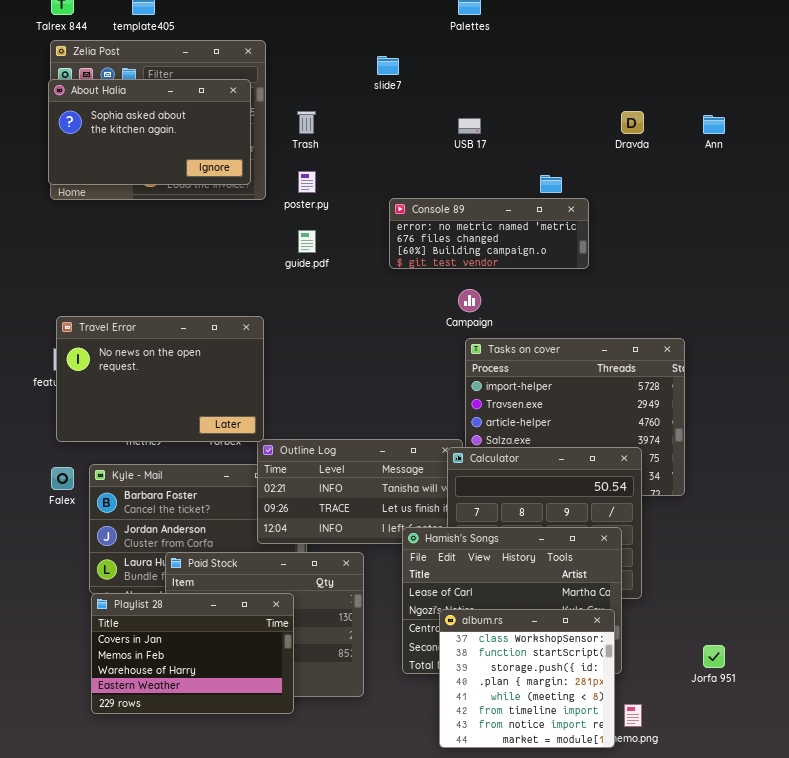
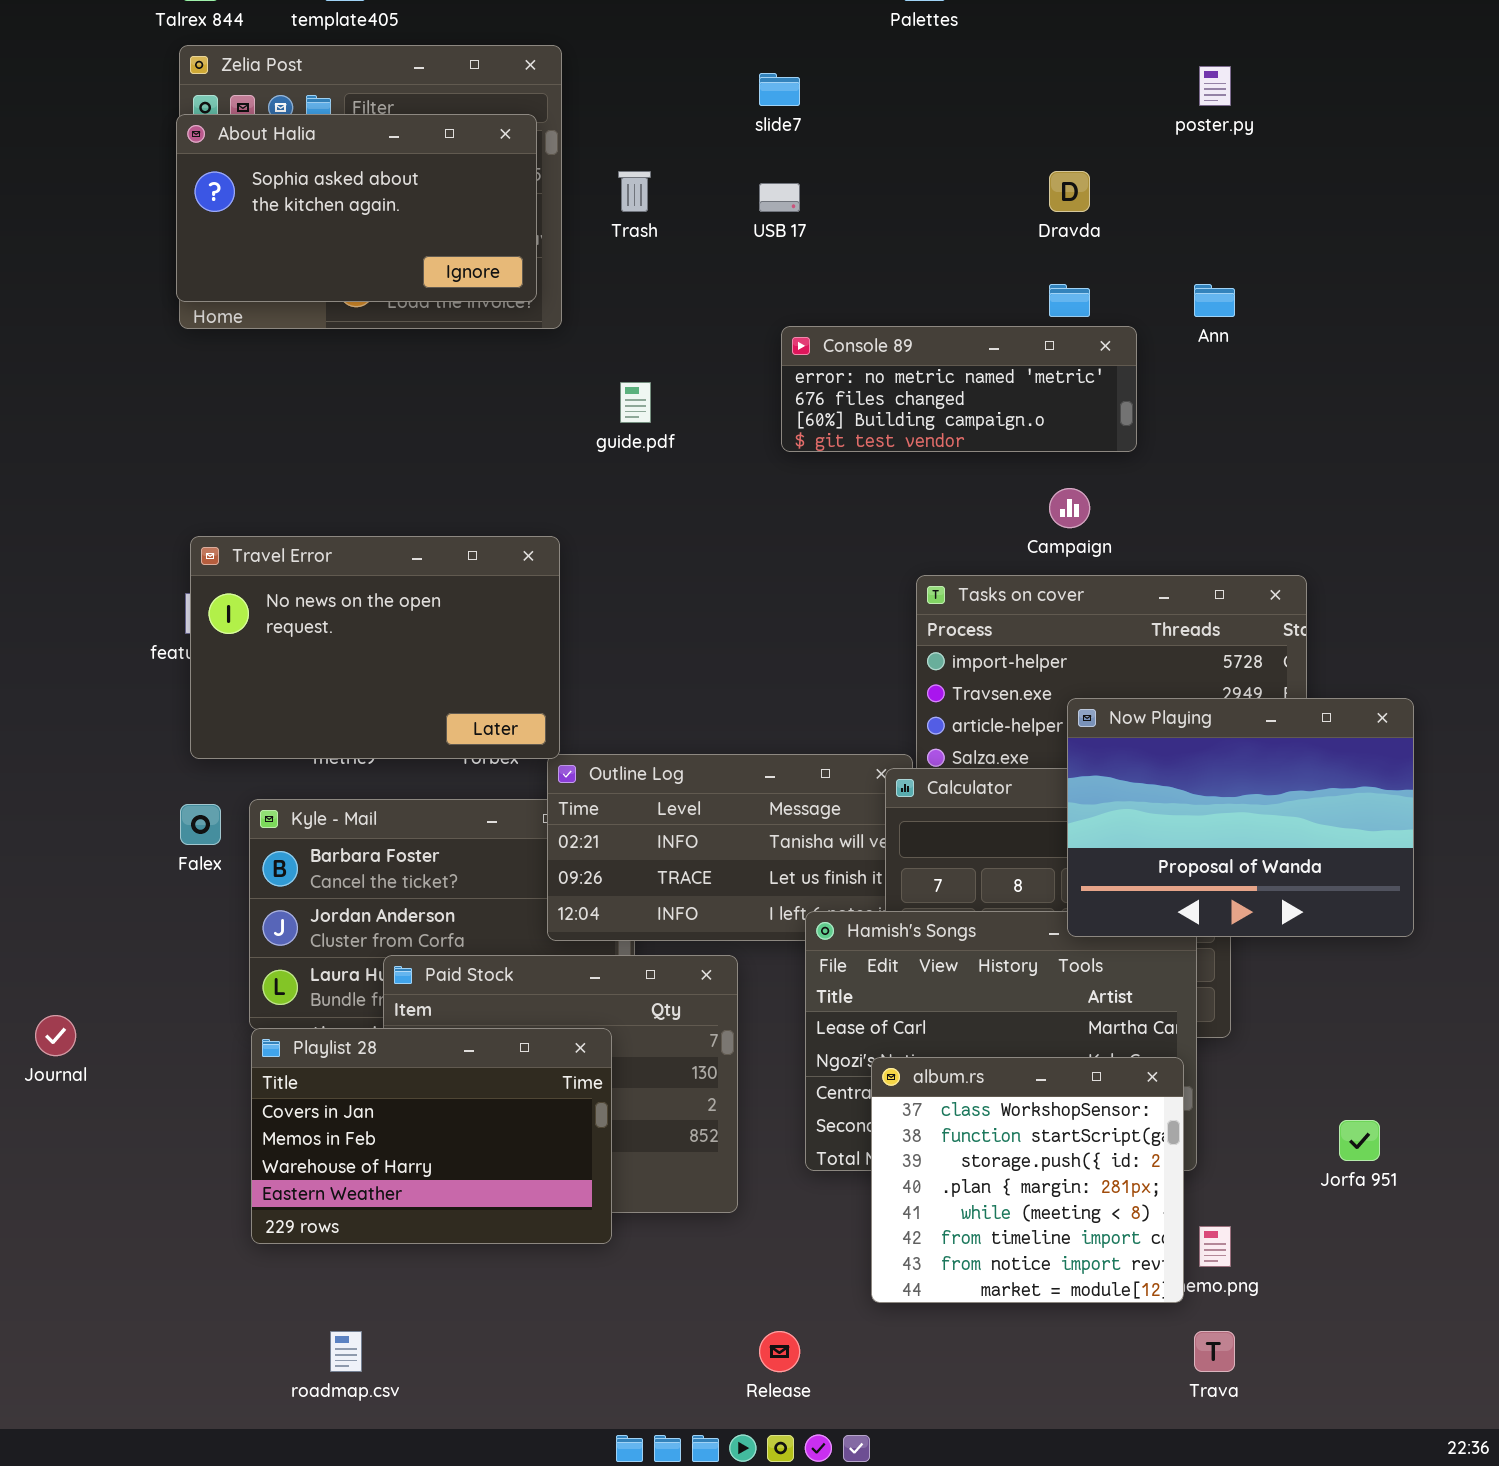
Dravda: [621,111,644,134] -> [1049,171,1090,212], moved
Ann: [703,115,725,134] -> [1194,284,1235,317], moved
USB 17: [458,118,481,134] -> [759,183,800,212], moved
poster.py: [298,171,316,193] -> [1199,66,1231,106], moved
Campaign: [458,289,481,312] -> [1049,488,1090,528], moved
Now Playing: none -> [1067,698,1414,937], opened

